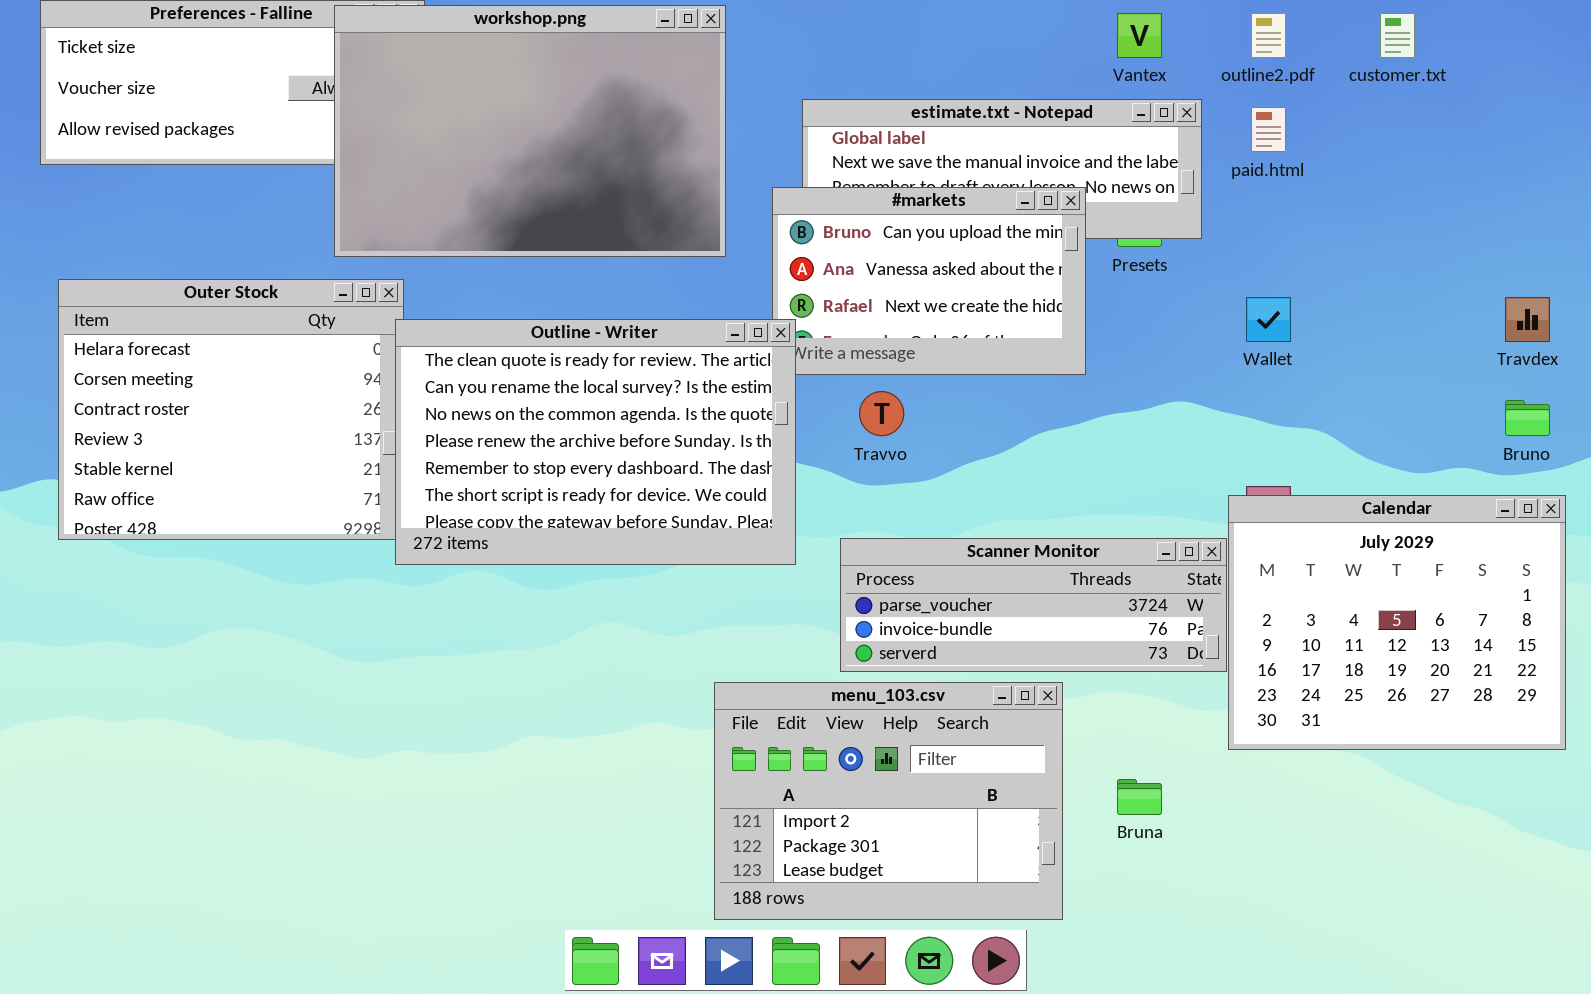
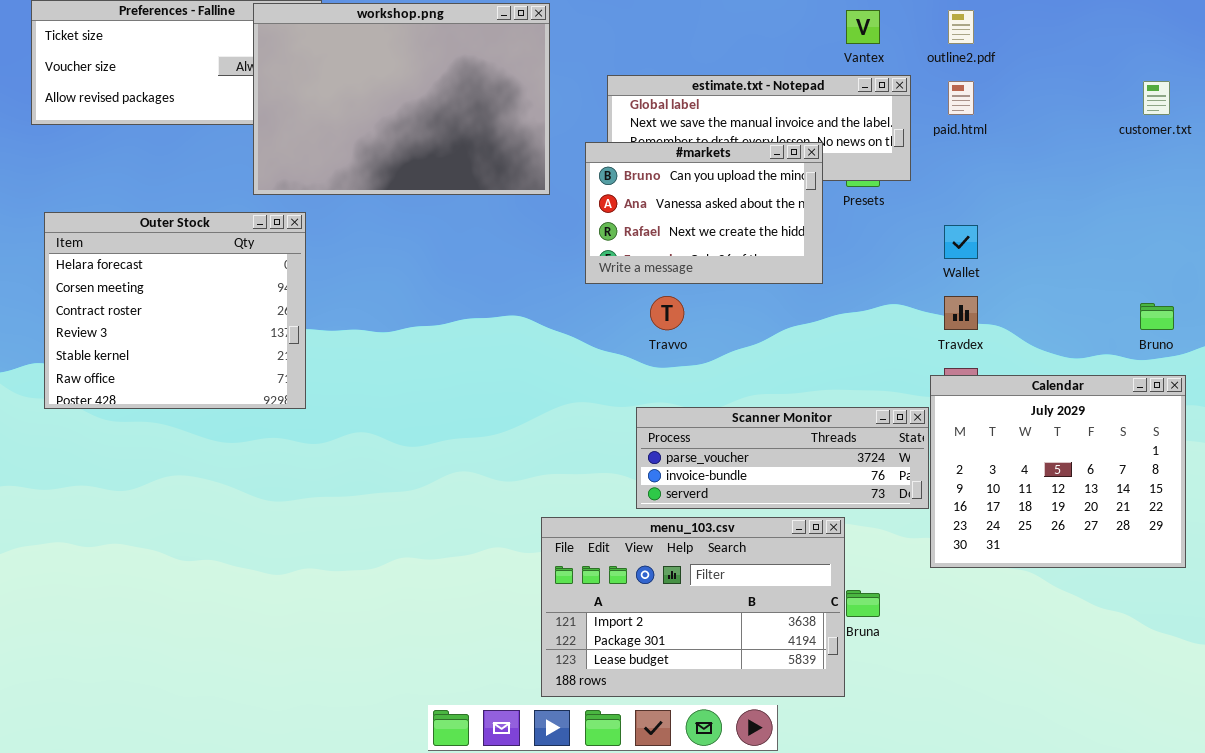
customer.txt: [1380,13,1415,58] -> [1143,81,1170,115], moved
Travdex: [1505,297,1550,342] -> [944,296,978,330], moved
Outline - Writer: [395,319,796,565] -> none, closed
menu_103.csv: [714,682,1063,920] -> [541,517,845,697], resized

